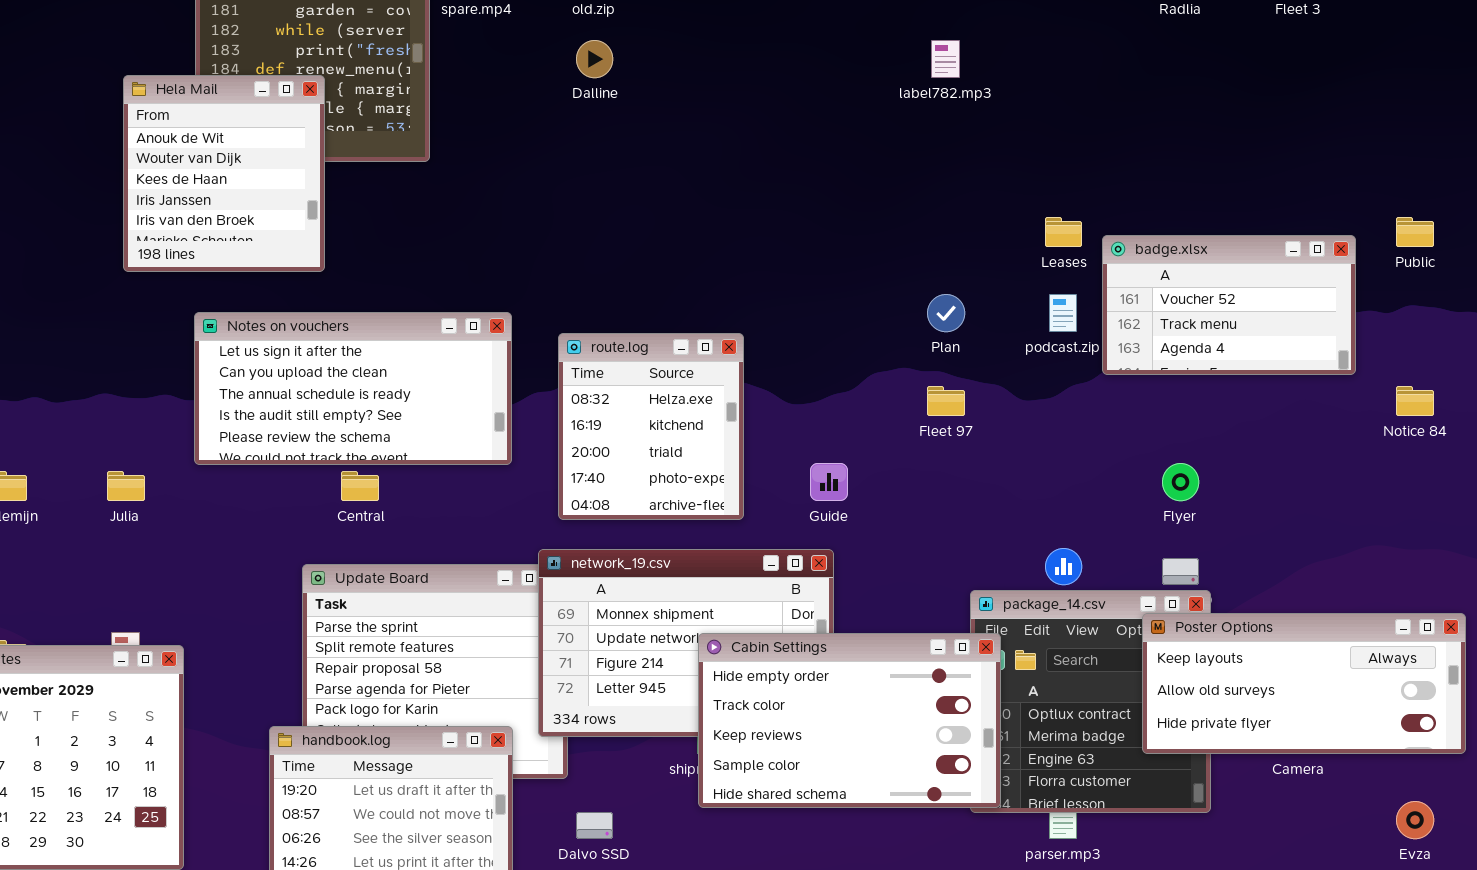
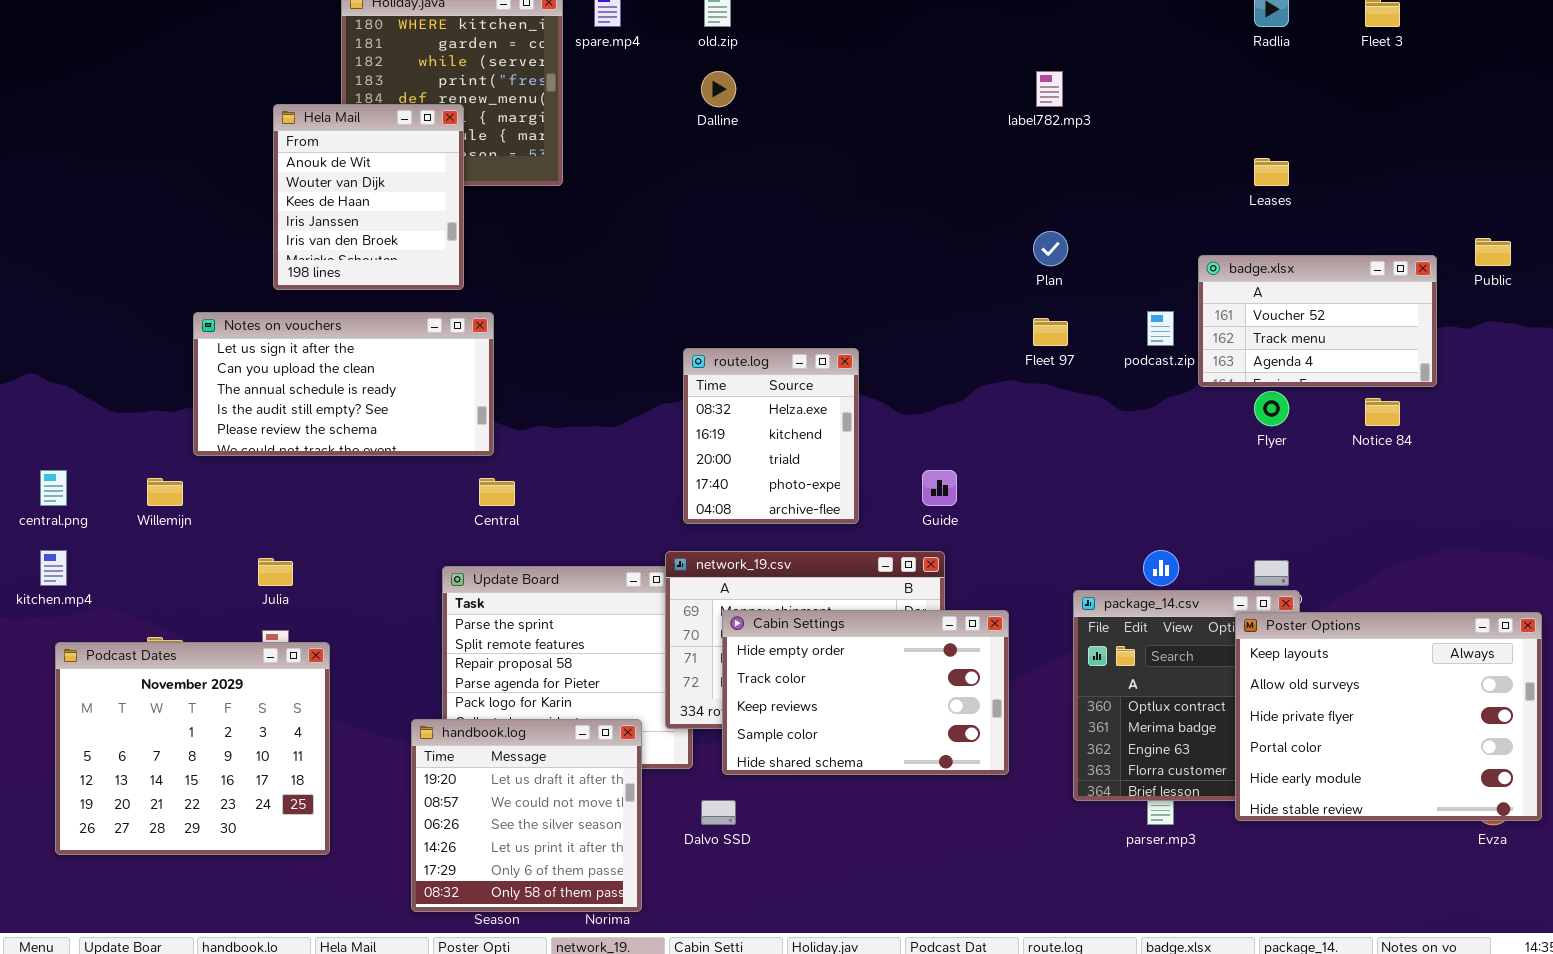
Leases: [1045,217,1082,247] -> [1254,158,1289,186], moved
Plan: [927,294,965,332] -> [1033,231,1068,266], moved
Notes on vouchers: [194,312,512,465] -> [193,312,494,456], moved
Fleet 97: [927,386,965,416] -> [1033,318,1068,346], moved
Notice 84: [1396,386,1434,416] -> [1365,398,1400,426], moved
Flyer: [1162,463,1199,501] -> [1254,391,1289,426], moved
Julia: [107,471,145,501] -> [258,558,293,586], moved
Poster Options: [1142,613,1466,754] -> [1235,612,1542,821], resized
Cabin Settings: [698,633,1001,808] -> [722,610,1009,775], moved

